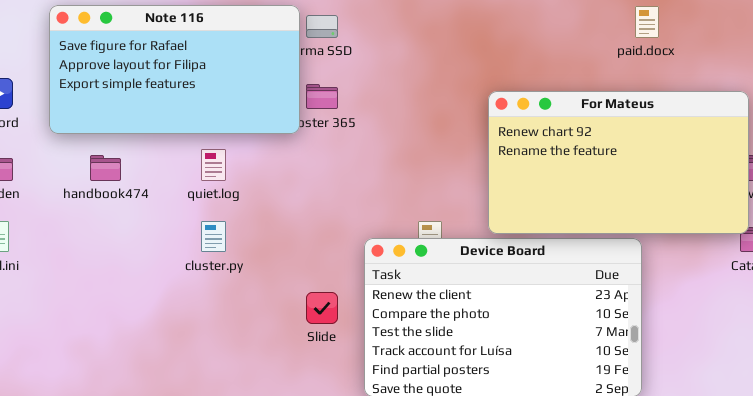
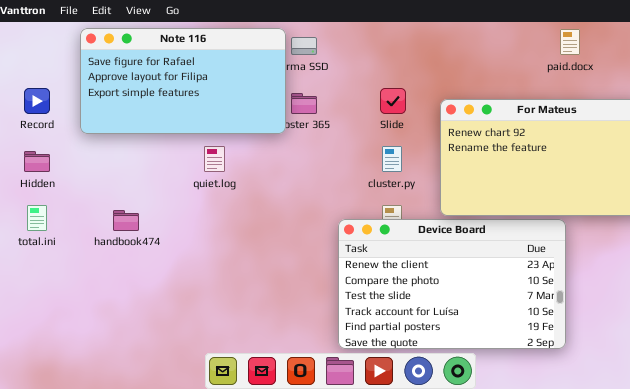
handbook474: [90,155,121,181] -> [113,210,139,231], moved
cluster.py: [201,221,226,252] -> [382,146,402,172], moved
Slide: [306,292,338,324] -> [380,88,406,114], moved

